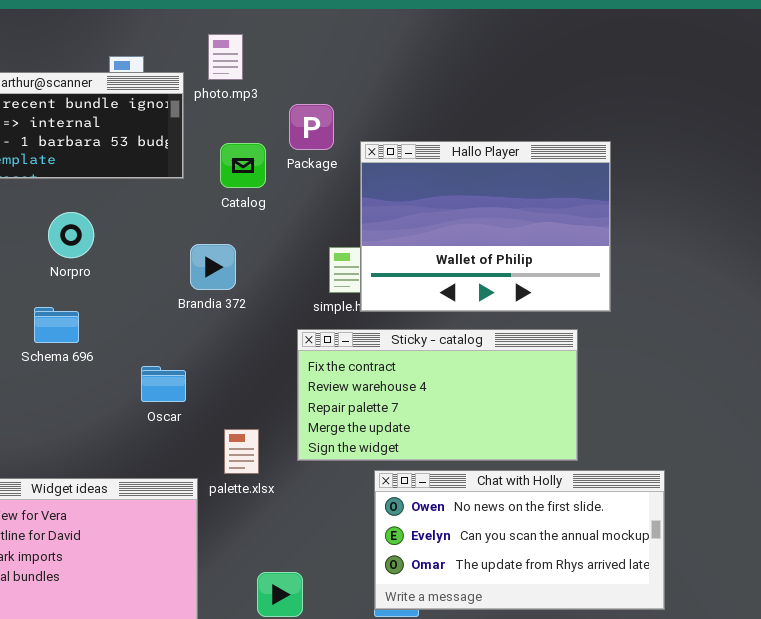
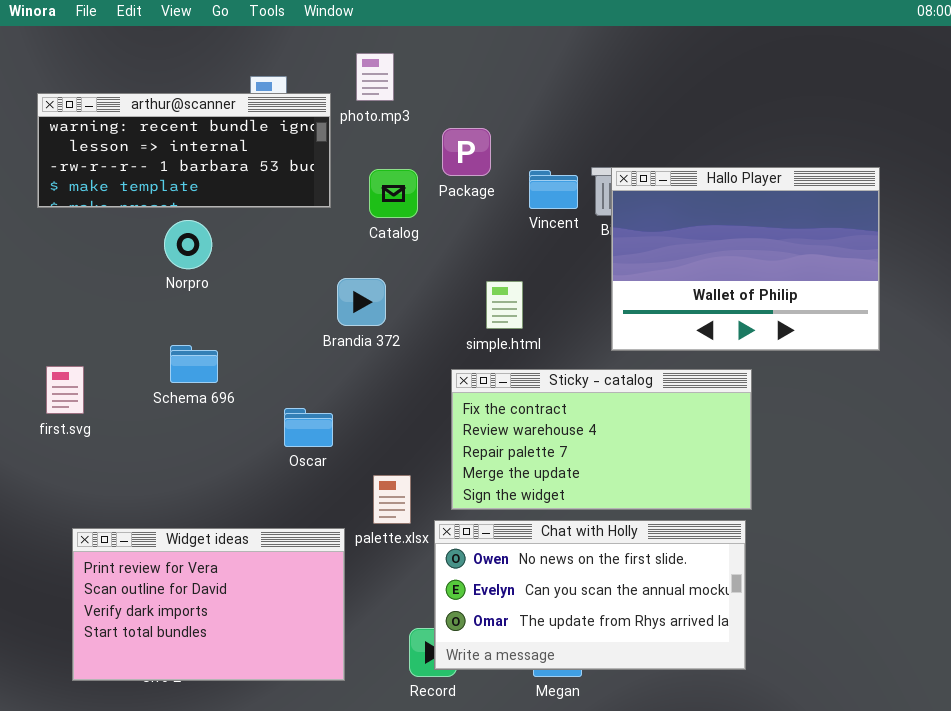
Hallo Player: [360,141,611,312] -> [611,167,880,351], moved
Norpro: [48,212,94,258] -> [164,220,212,269], moved
Chat with Holly: [374,470,665,610] -> [434,520,746,670], moved

